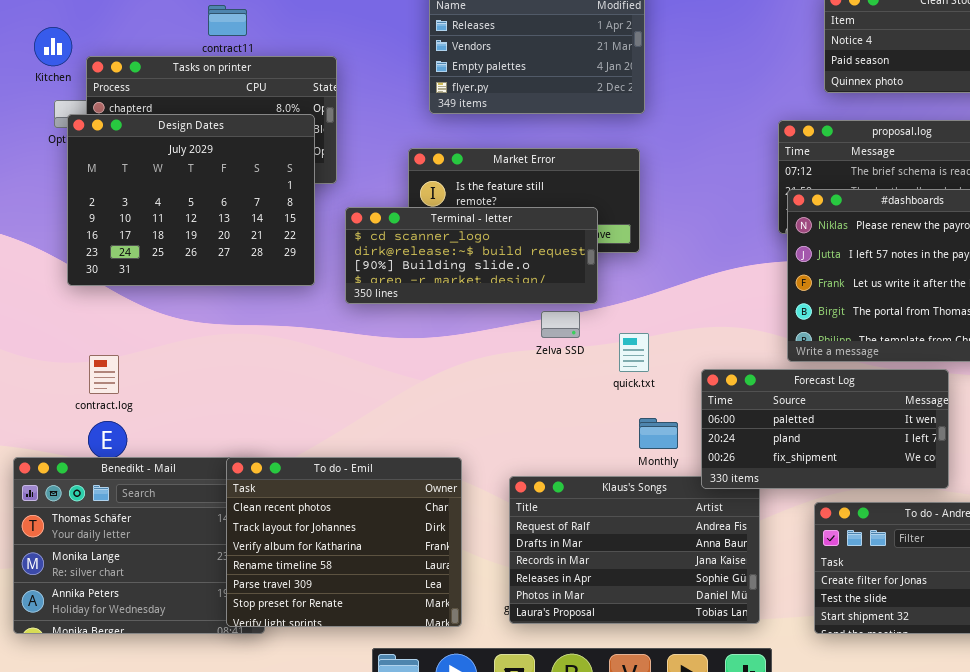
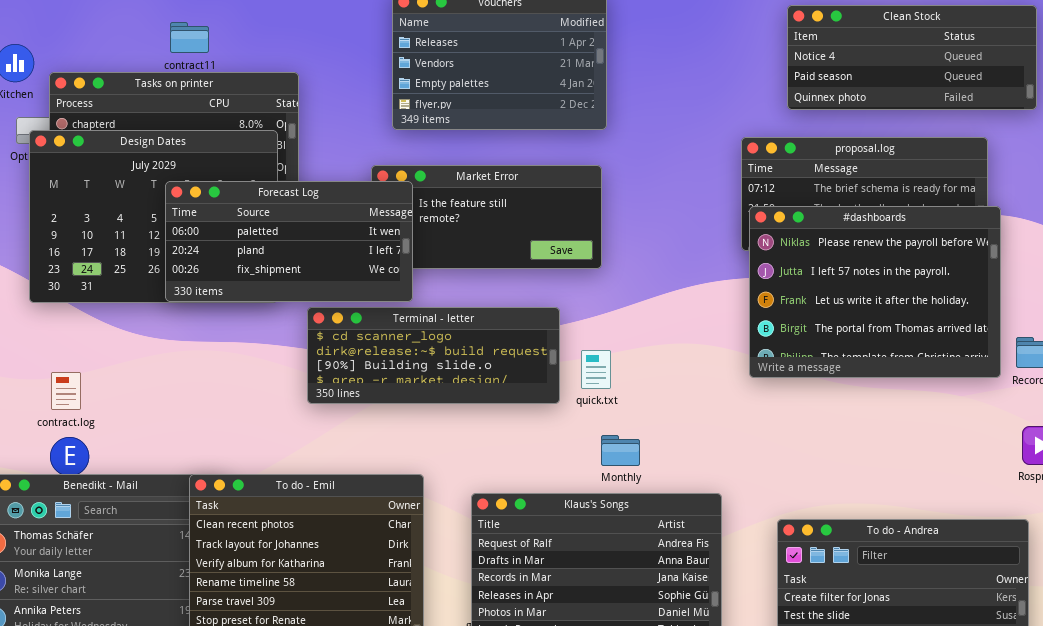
Terminal - letter: [345,207,598,304] -> [307,307,560,404], moved
Forecast Log: [701,369,949,489] -> [165,181,413,302], moved

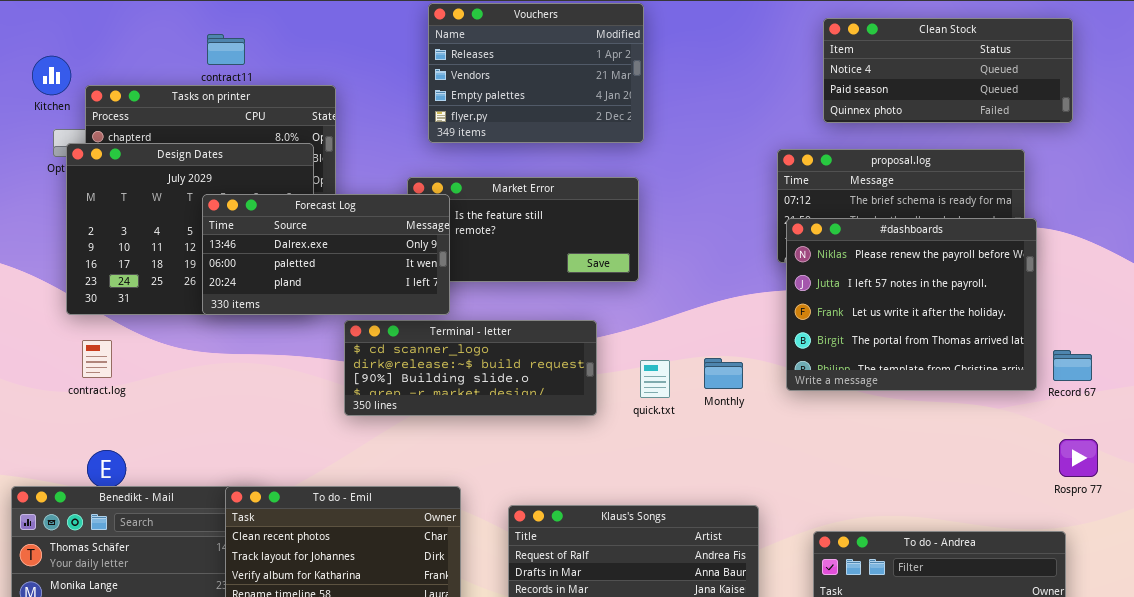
Forecast Log: [165,181,413,302] -> [202,194,450,315], scrolled up 1 row
quick.txt: [581,350,611,389] -> [640,360,670,398], moved
contract.log: [51,372,81,410] -> [82,340,112,378], moved
Monthly: [601,435,640,466] -> [704,358,743,389], moved

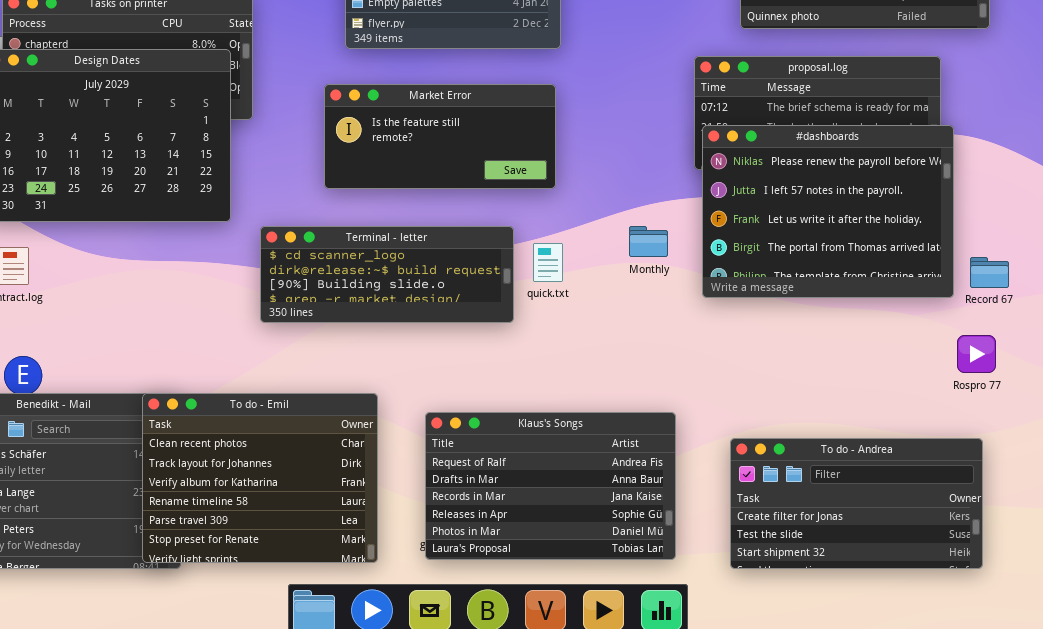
Forecast Log: [202,194,450,315] -> none, closed
Monthly: [704,358,743,389] -> [629,226,668,257], moved
quick.txt: [640,360,670,398] -> [533,243,563,282], moved
Rospro 77: [1059,439,1098,477] -> [957,335,996,373], moved

